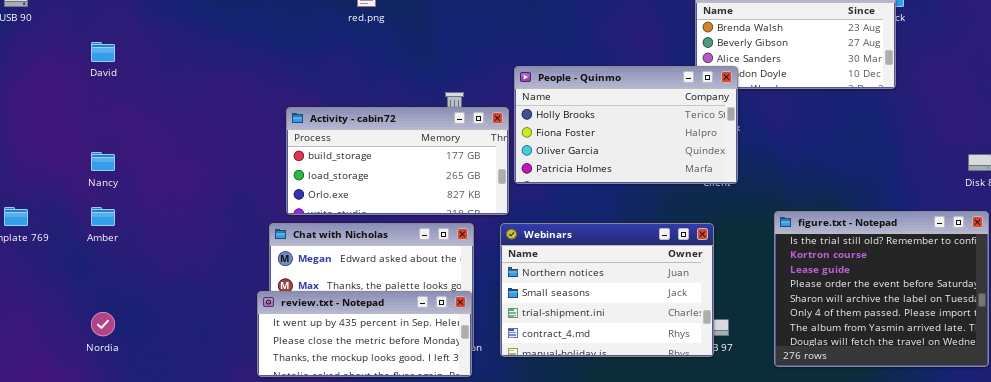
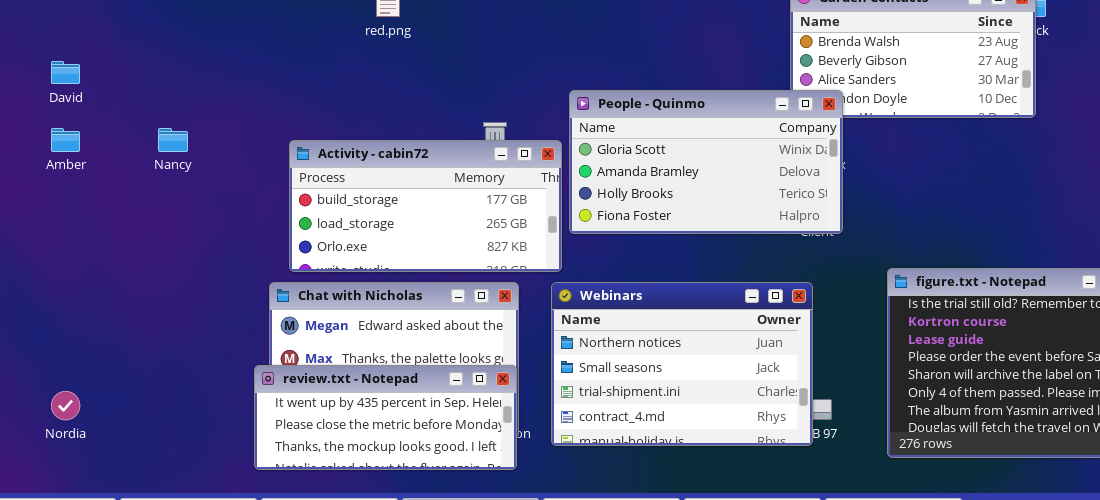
People - Quinmo: [514,66,738,184] -> [569,90,843,234], scrolled up 2 rows
Nancy: [91,152,115,171] -> [158,128,188,152], moved
Amber: [91,207,115,226] -> [51,128,80,152], moved

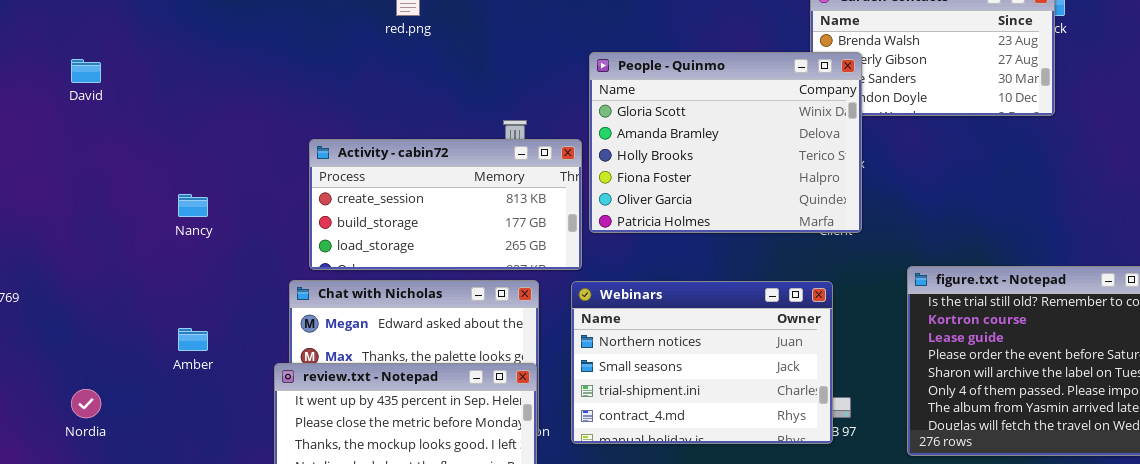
People - Quinmo: [569,90,843,234] -> [589,52,862,233], resized
Amber: [51,128,80,152] -> [178,328,208,351], moved
Nancy: [158,128,188,152] -> [178,194,208,217], moved
Activity - cabin72: [289,140,562,272] -> [309,139,582,270], scrolled up 1 row

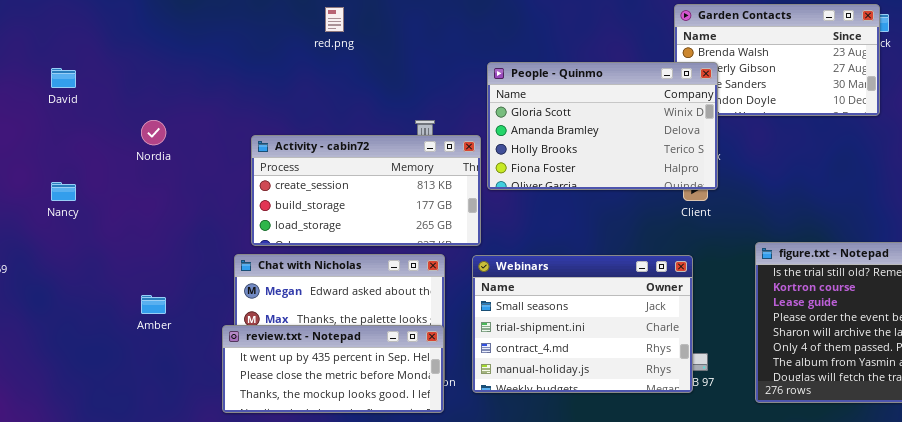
People - Quinmo: [589,52,862,233] -> [487,62,718,190], resized
Nancy: [178,194,208,217] -> [51,182,76,201], moved
Webinars: [571,281,833,444] -> [472,255,693,393], scrolled down 1 row
Nordia: [71,389,101,418] -> [141,120,166,145], moved

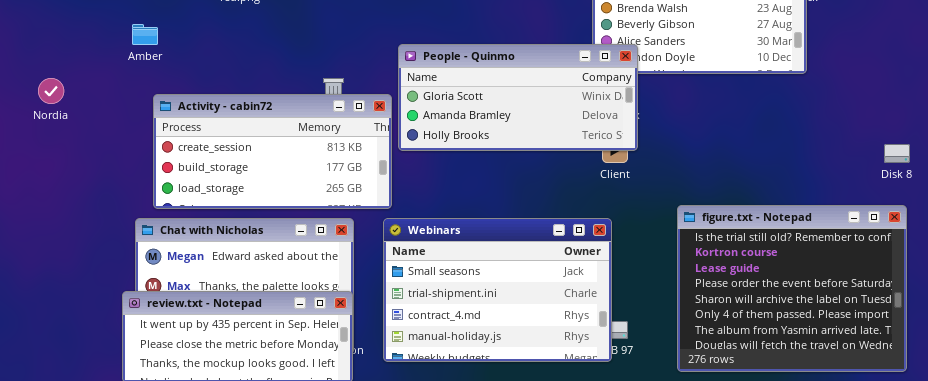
People - Quinmo: [487,62,718,190] -> [398,44,638,151], resized
Amber: [141,295,166,314] -> [132,24,158,45], moved

